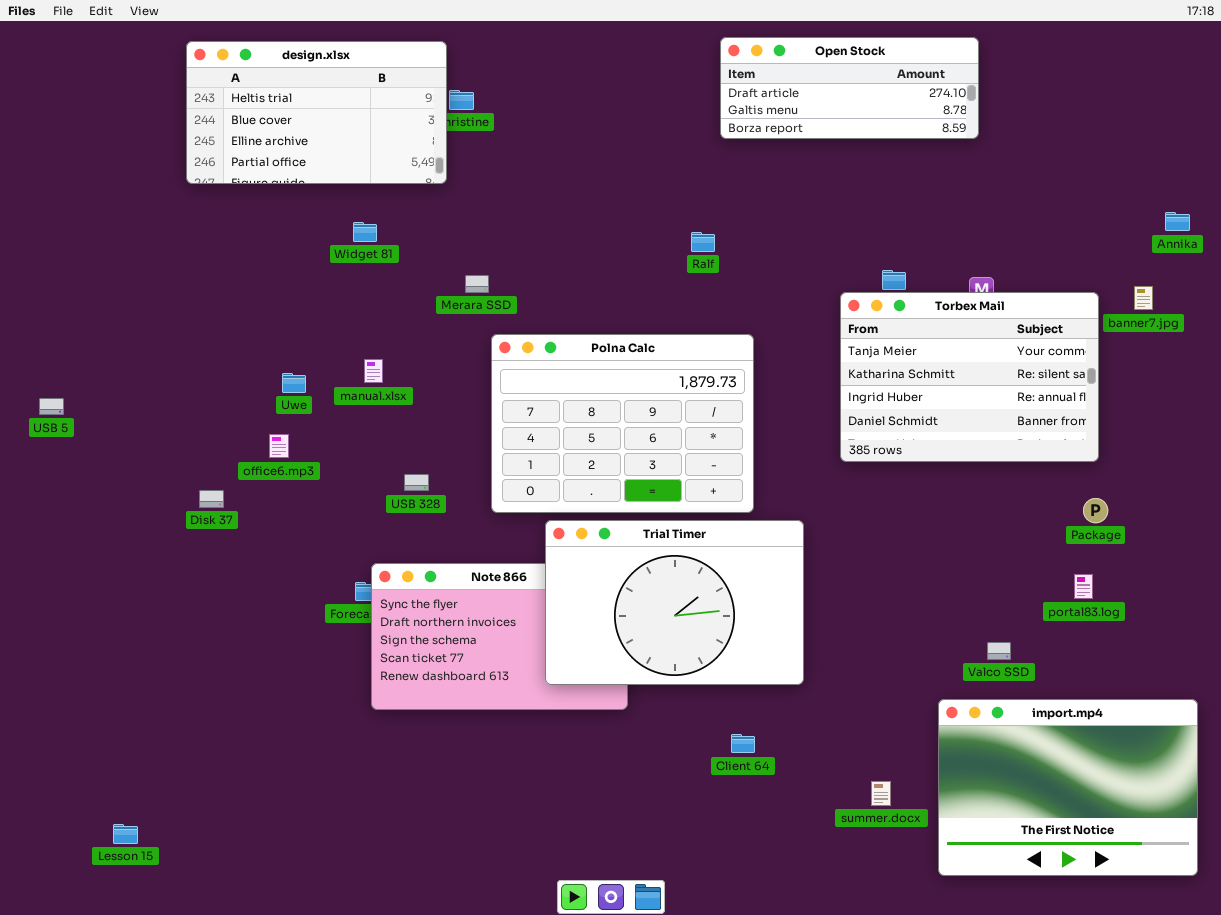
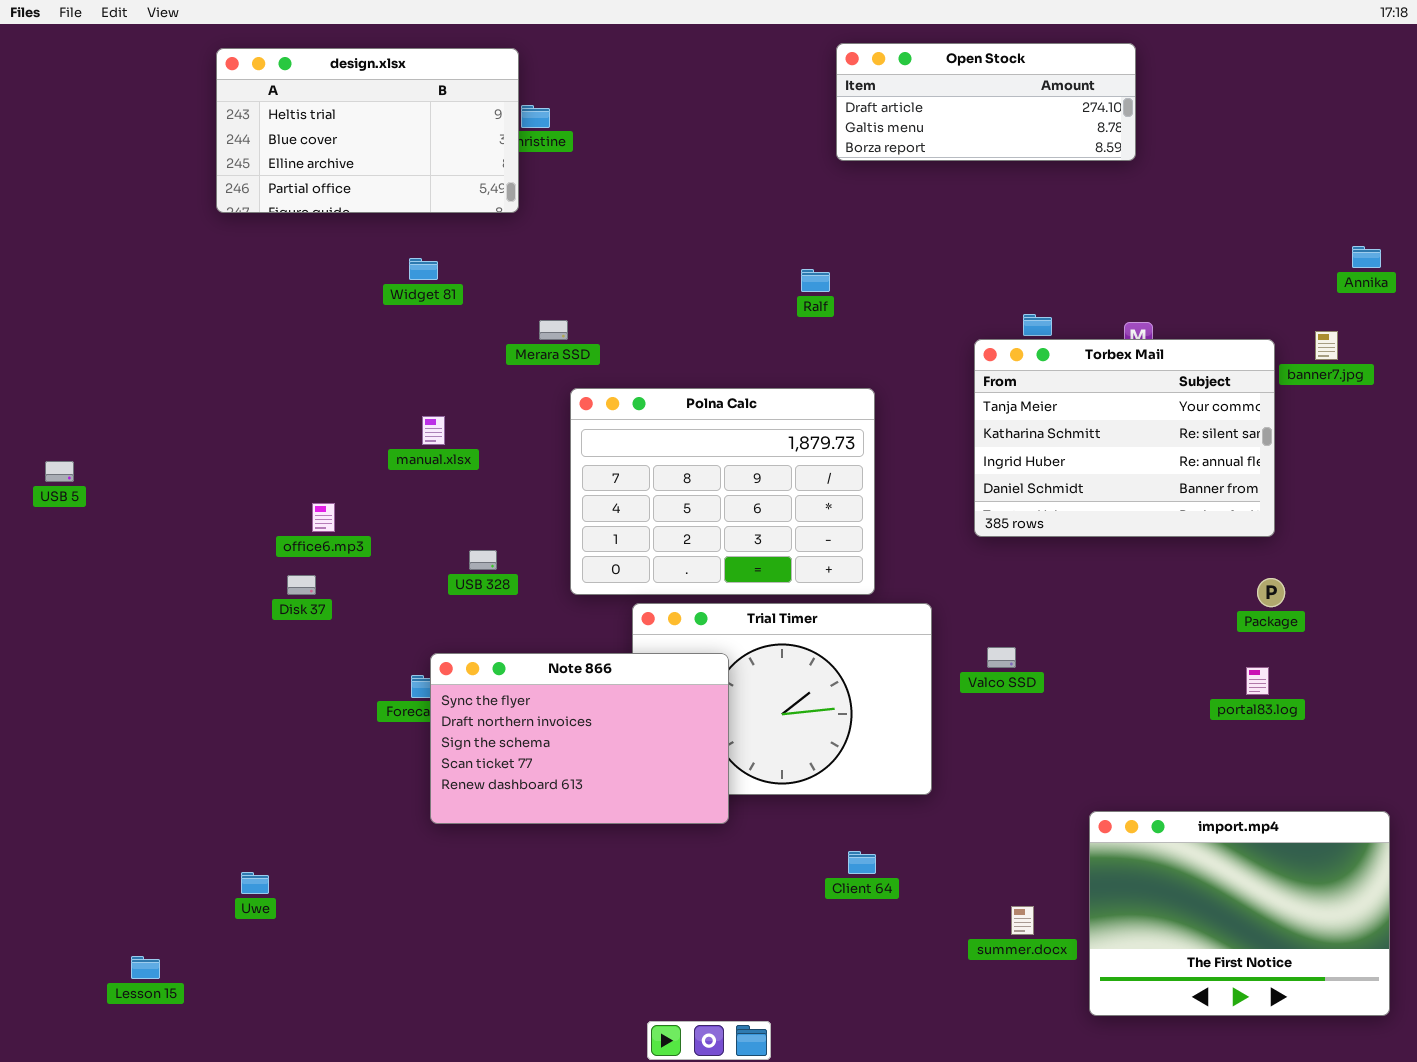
Uwe: [282,373,306,393] -> [241,872,269,894], moved
Disk 37: [199,490,224,508] -> [287,575,316,595], moved
Note 866: [371,563,628,710] -> [430,653,729,824], raised
Valco SSD: [987,642,1011,660] -> [987,647,1016,668], moved

